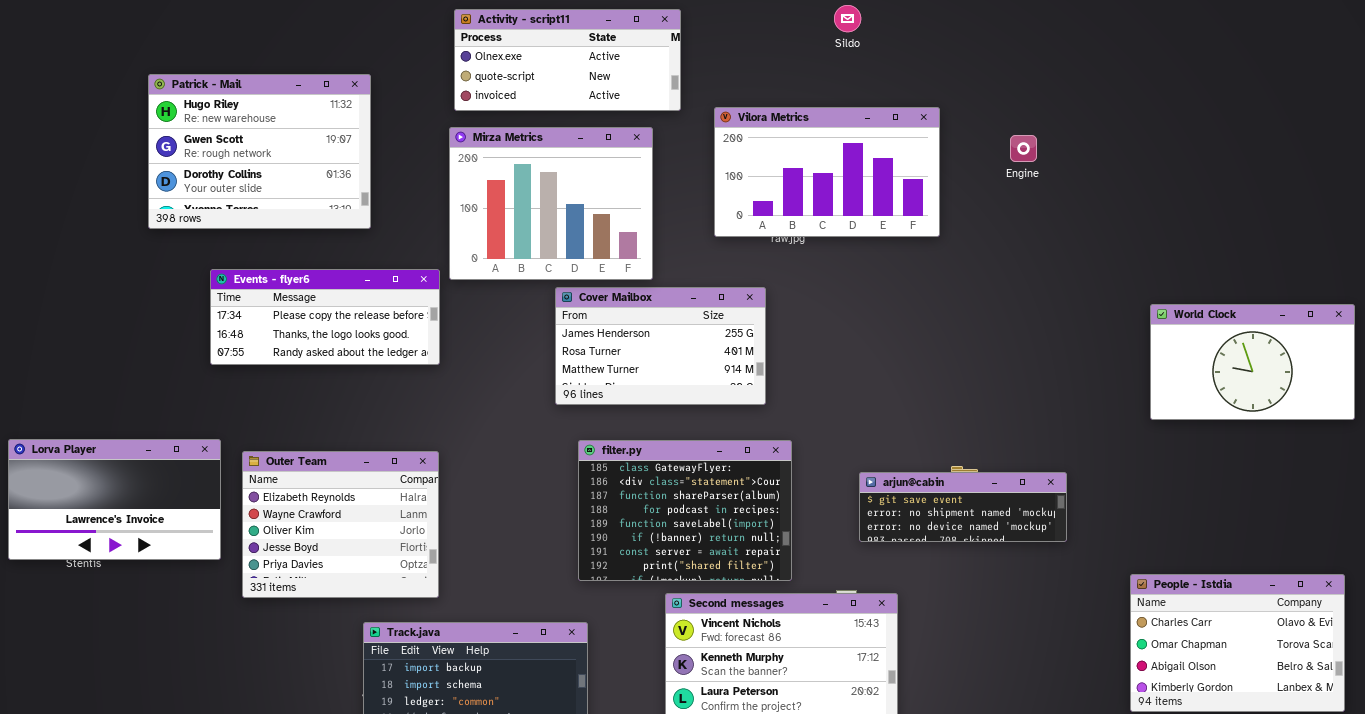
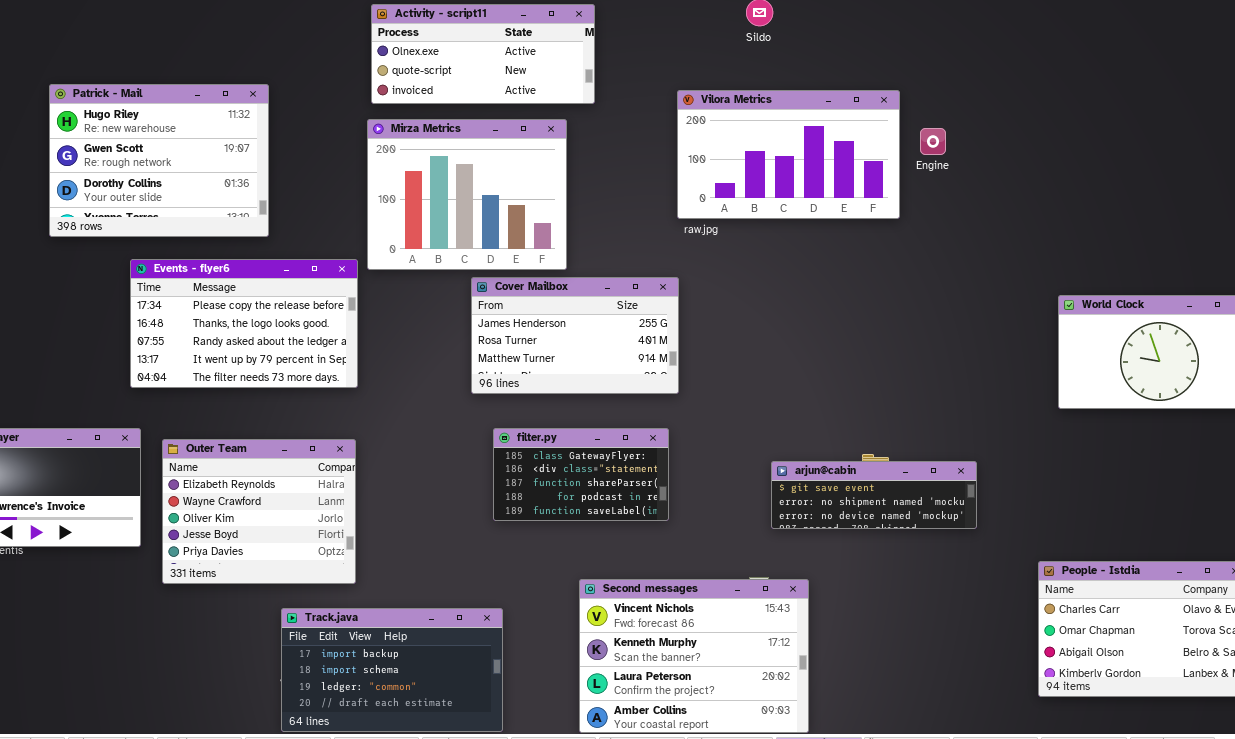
Patrick - Mail: [148,74,371,229] -> [49,84,269,237], moved
Vilora Metrics: [714,107,940,237] -> [677,90,900,219], moved
Events - flyer6: [210,269,440,365] -> [130,259,358,388], resized
filter.py: [578,440,792,581] -> [493,428,669,521], resized

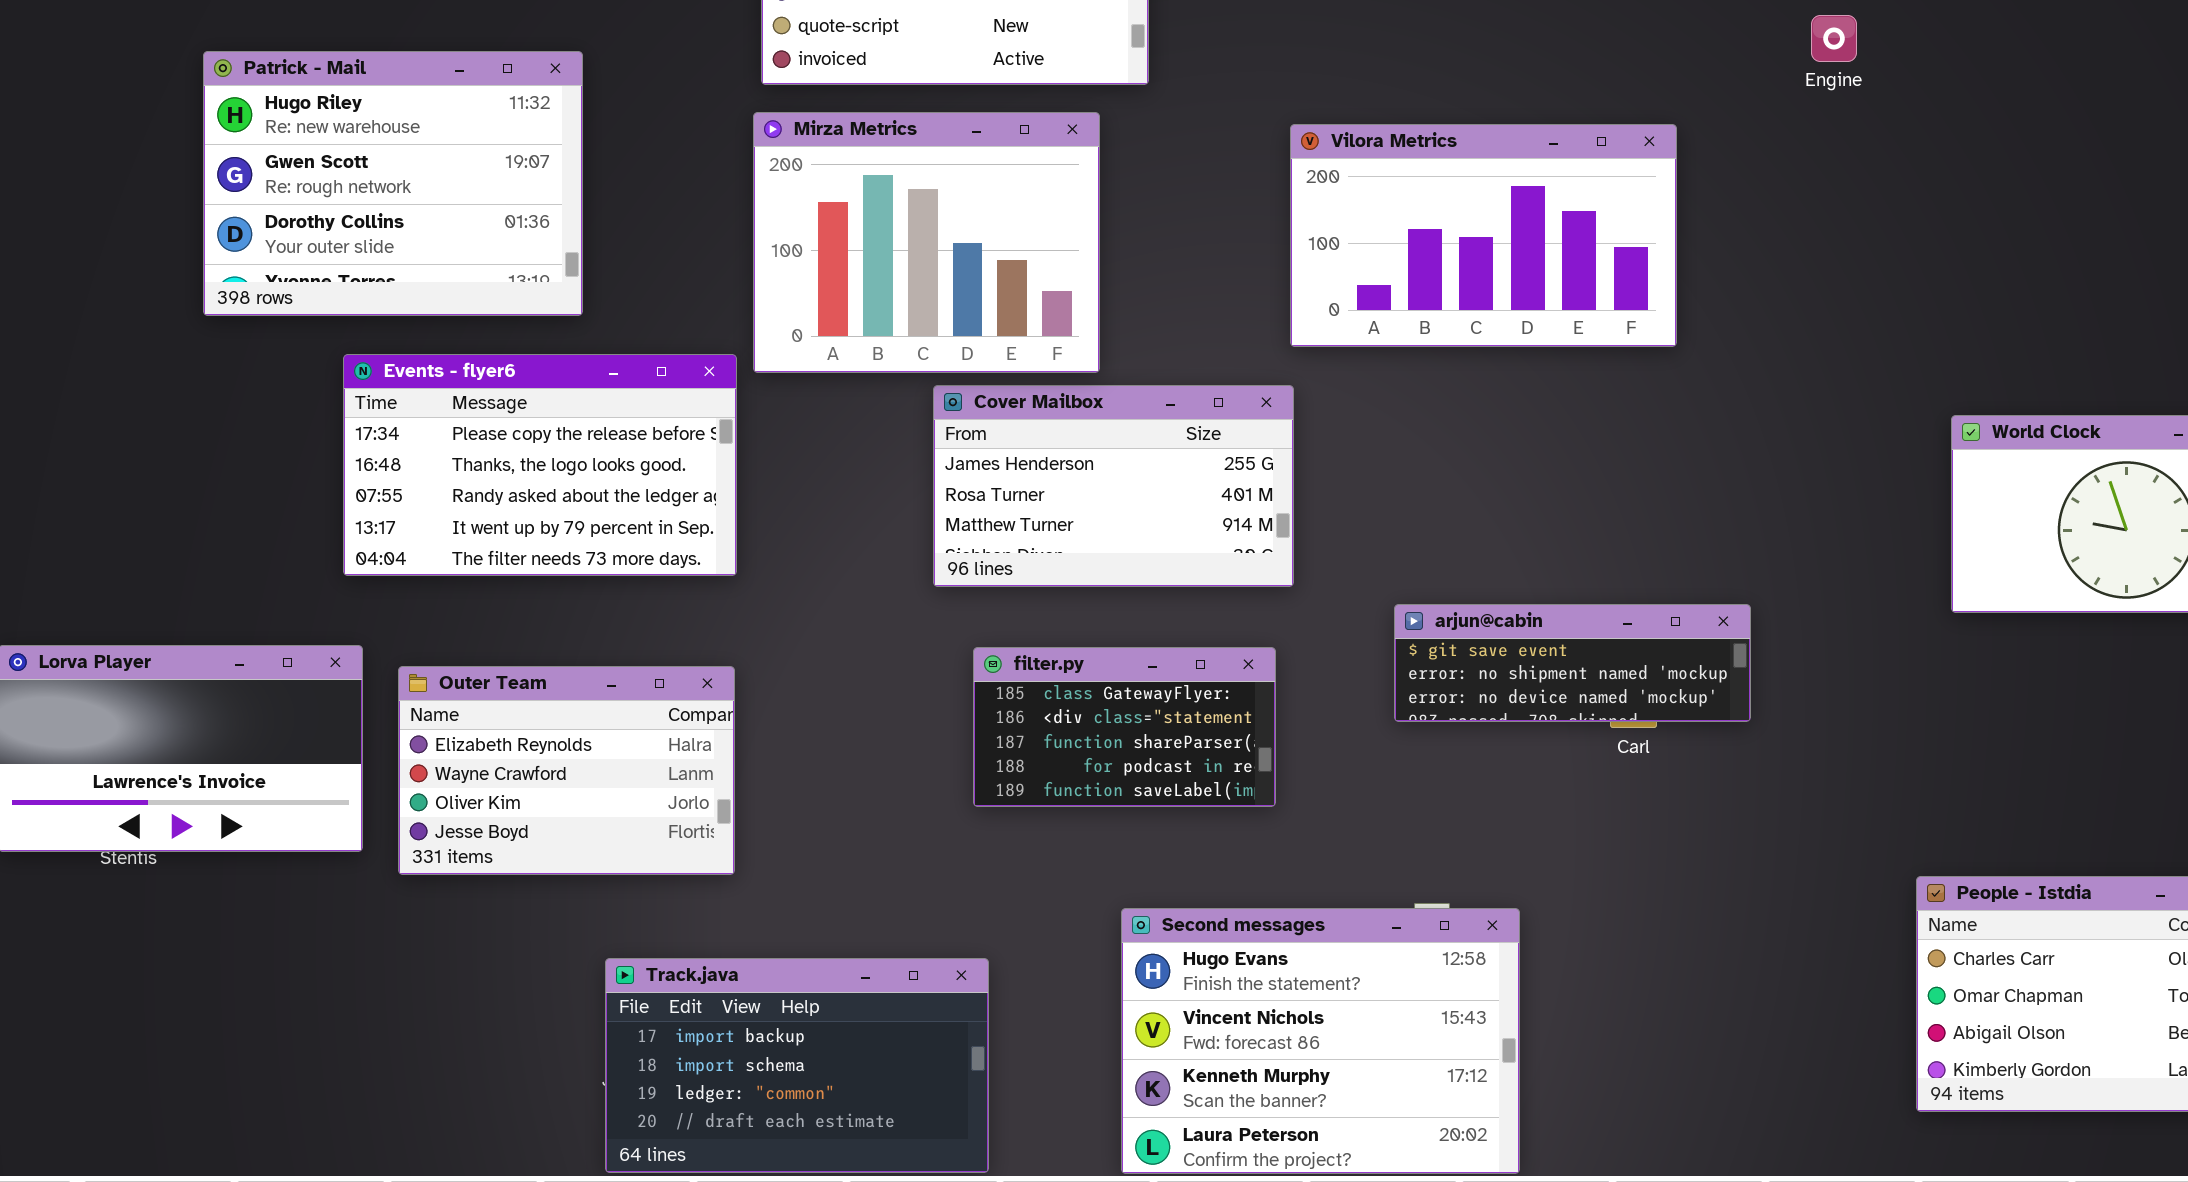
Vilora Metrics: [677,90,900,219] -> [1290,124,1677,347], moved
Engine: [920,128,946,155] -> [1811,15,1857,62], moved
Outer Team: [162,439,356,584] -> [398,666,735,875], resized
arjun@cabin: [771,461,977,529] -> [1394,604,1751,722], moved
Second messages: [579,579,809,733] -> [1121,908,1520,1174], scrolled up 1 row

